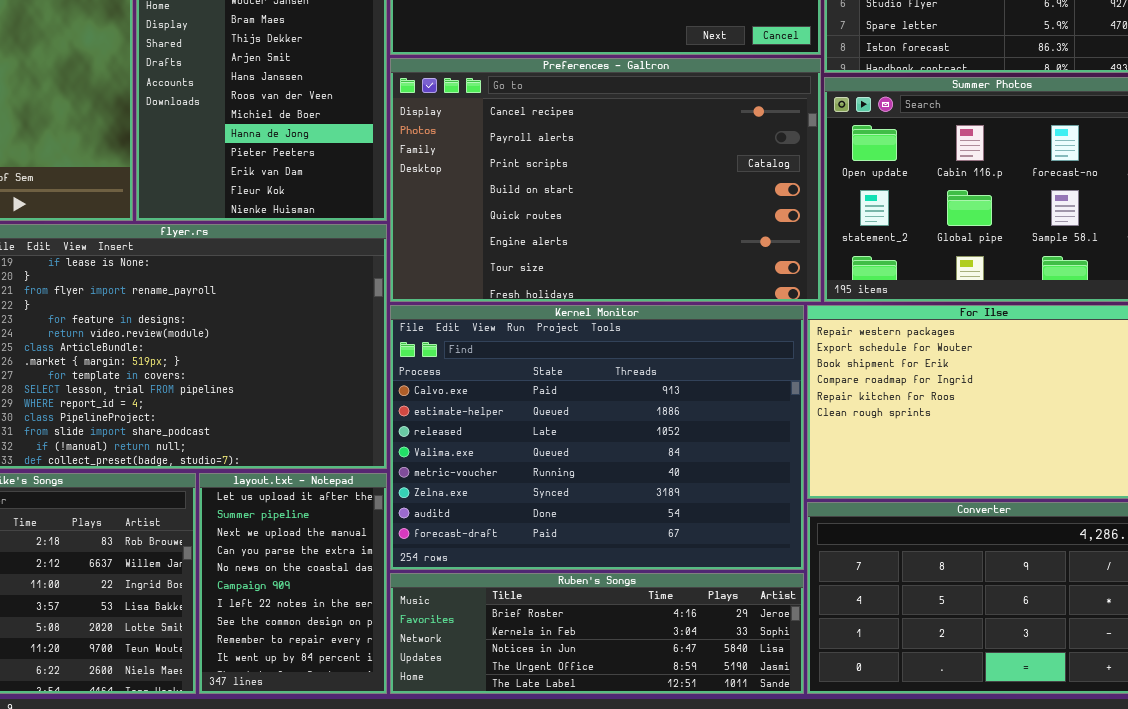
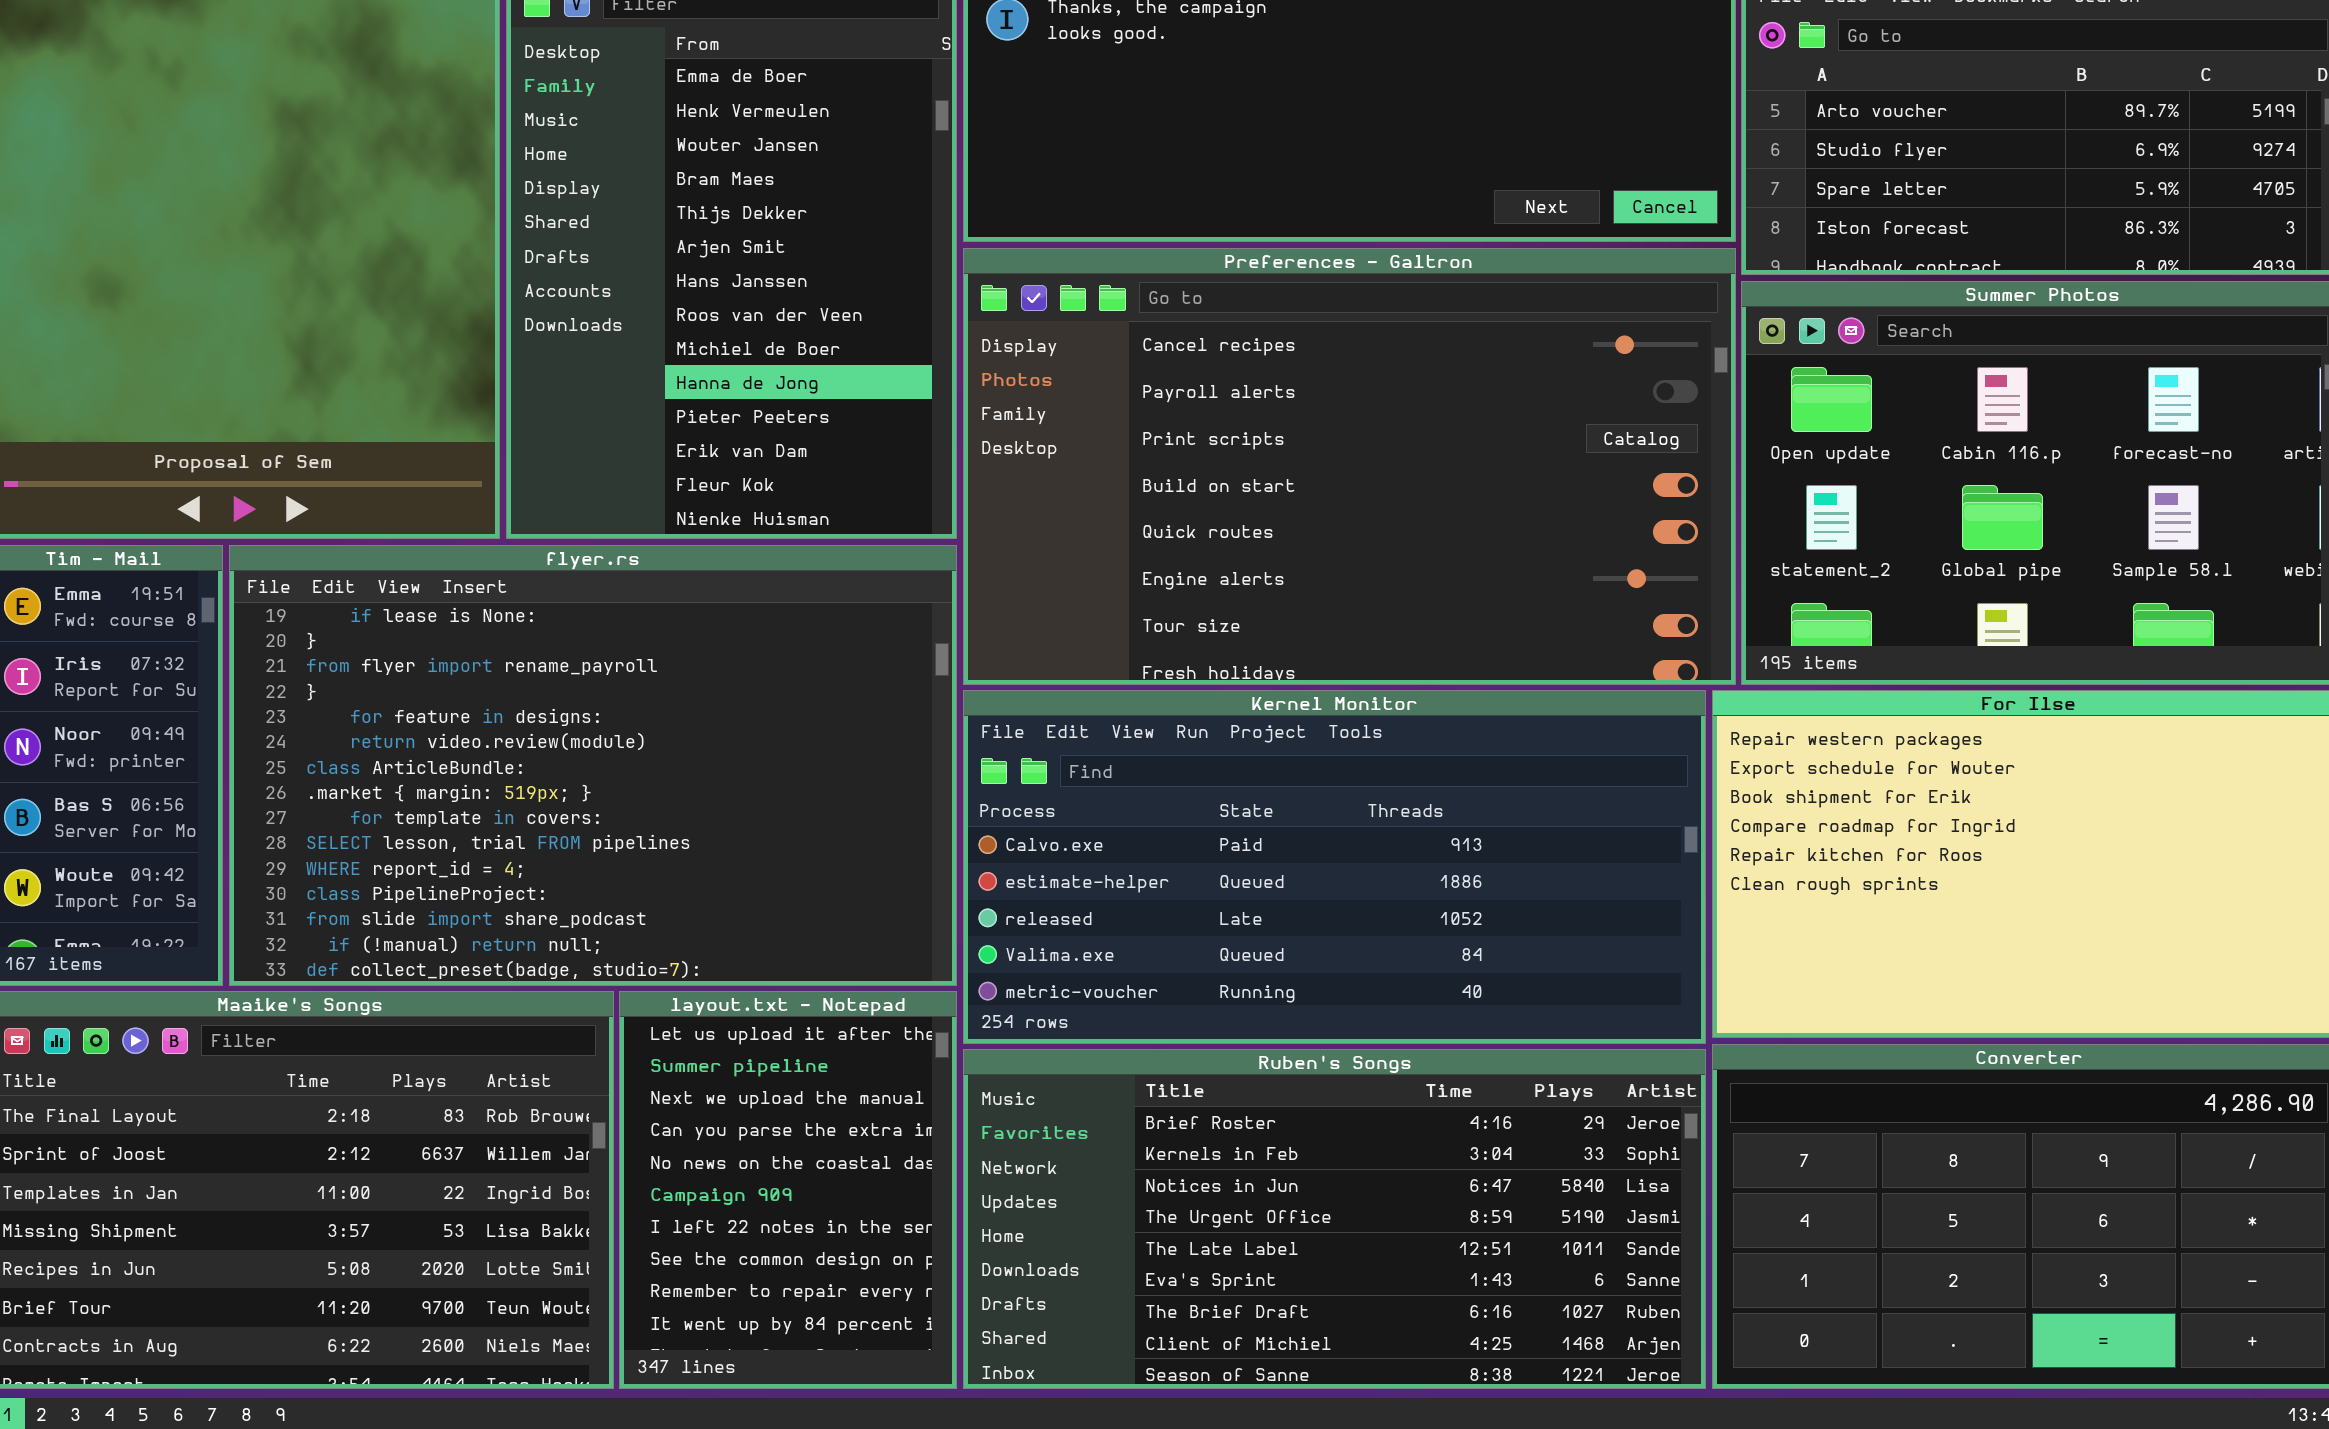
Kernel Monitor: [390,305,804,570] -> [963,690,1706,1044], resized
Ruben's Songs: [390,573,804,694] -> [963,1049,1706,1389], resized

